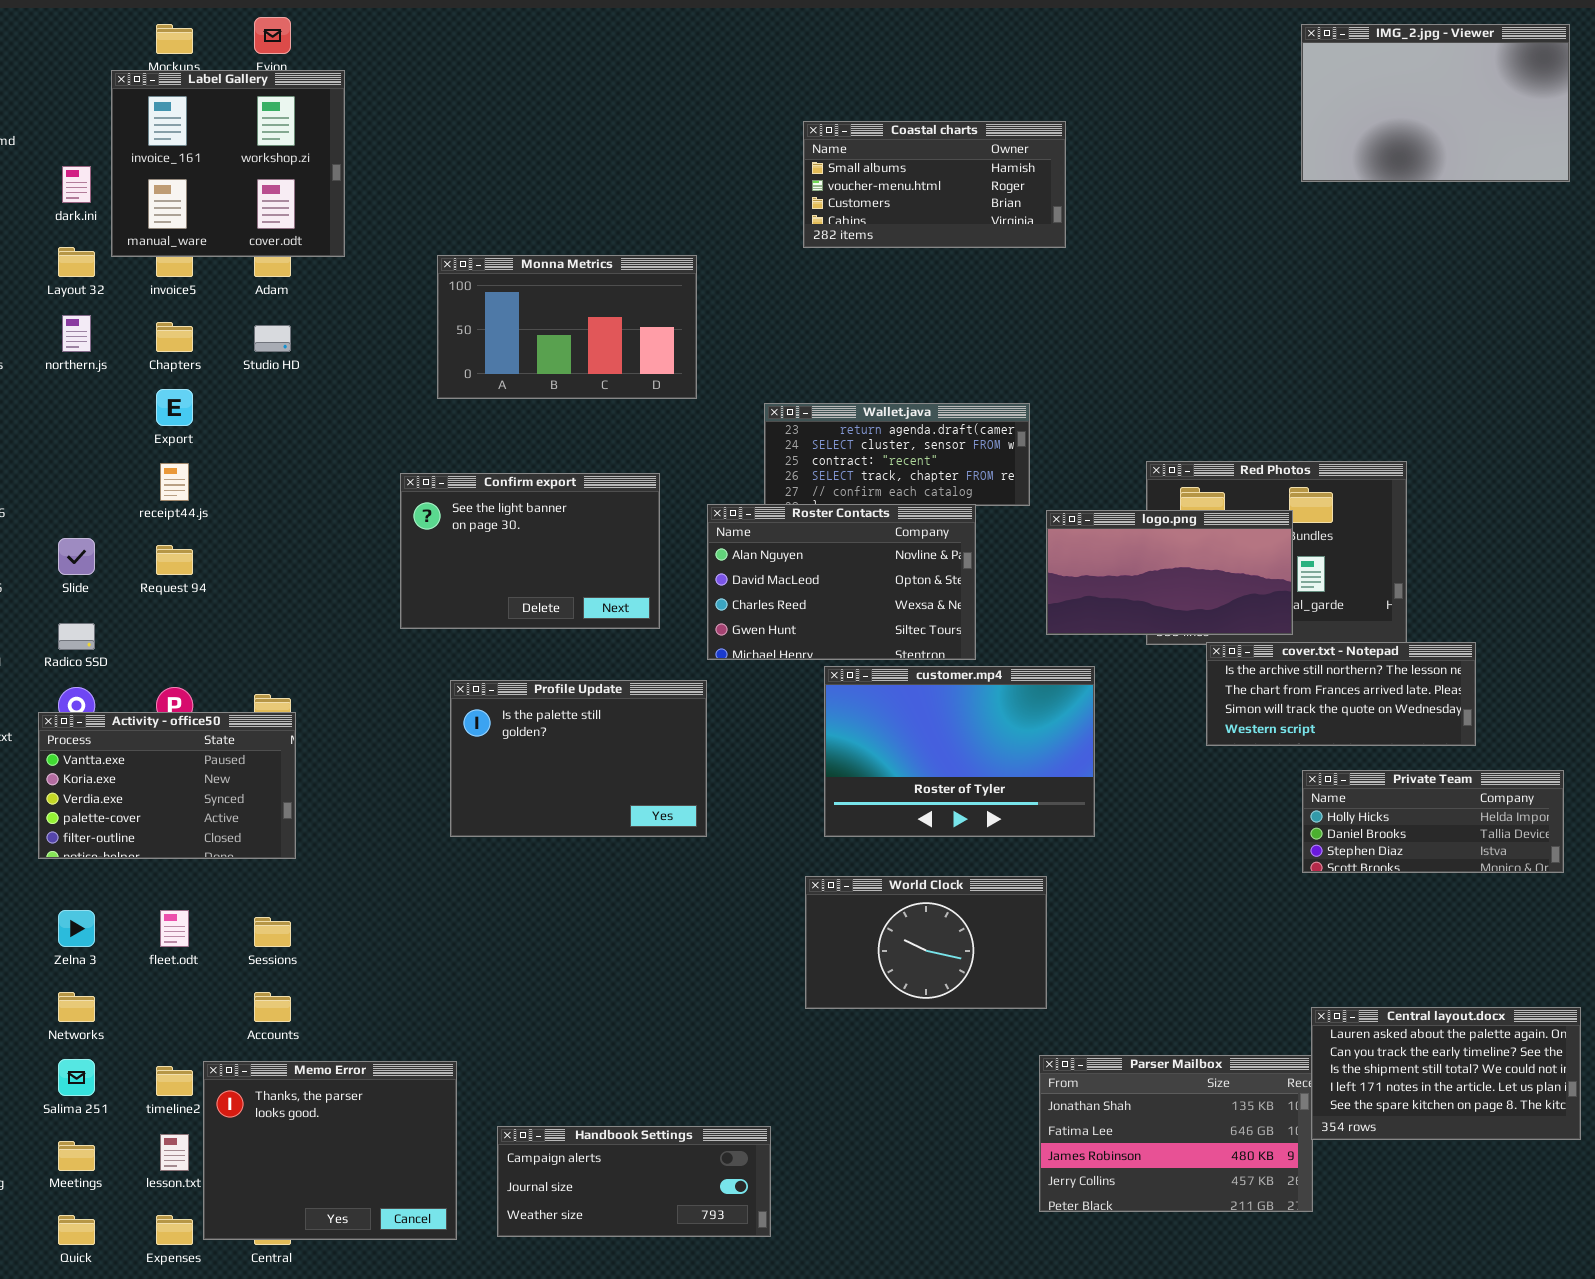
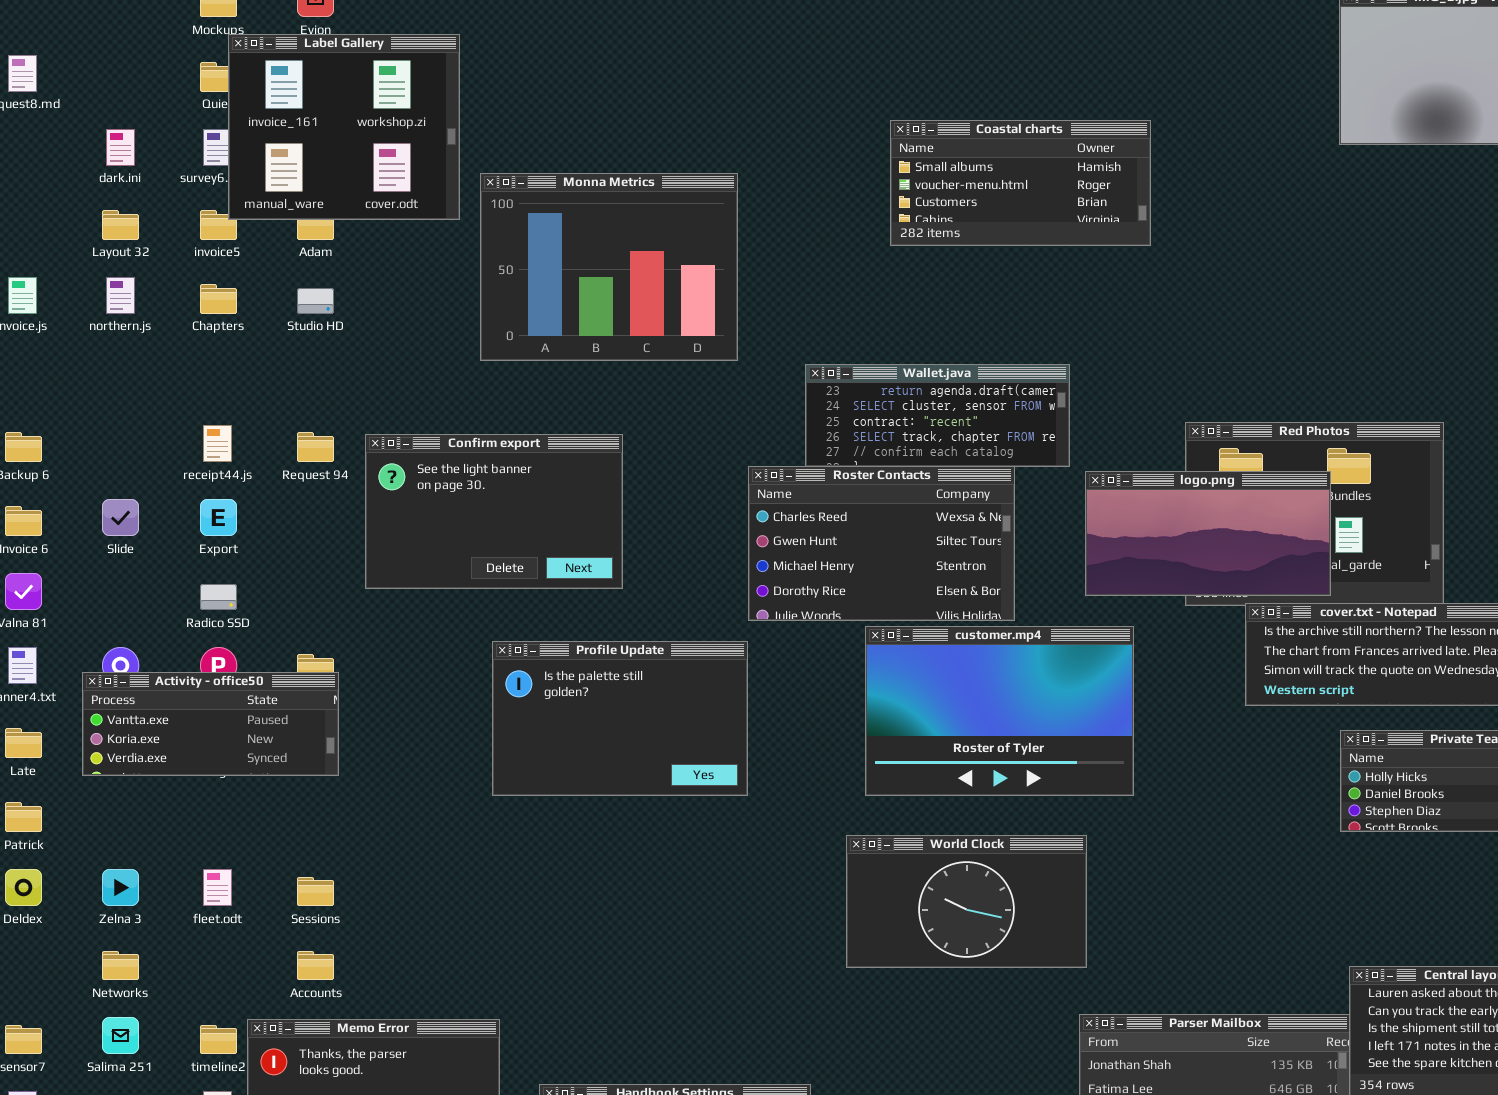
Label Gallery: [111,70,345,257] -> [228,34,460,220], moved
Coastal charts: [803,121,1066,248] -> [890,120,1151,246], moved
Monna Metrics: [437,255,697,399] -> [480,173,738,361], resized
Export: [156,389,193,426] -> [200,499,237,536], moved
Confirm export: [400,473,660,629] -> [365,434,623,589], moved
Roster Contacts: [707,504,976,660] -> [748,466,1015,621], scrolled down 2 rows
Request 94: [156,545,193,575] -> [297,432,334,462], moved
Radico SSD: [58,623,95,650] -> [200,584,237,610], moved
Activity - office50: [38,712,296,859] -> [82,672,339,776], resized

